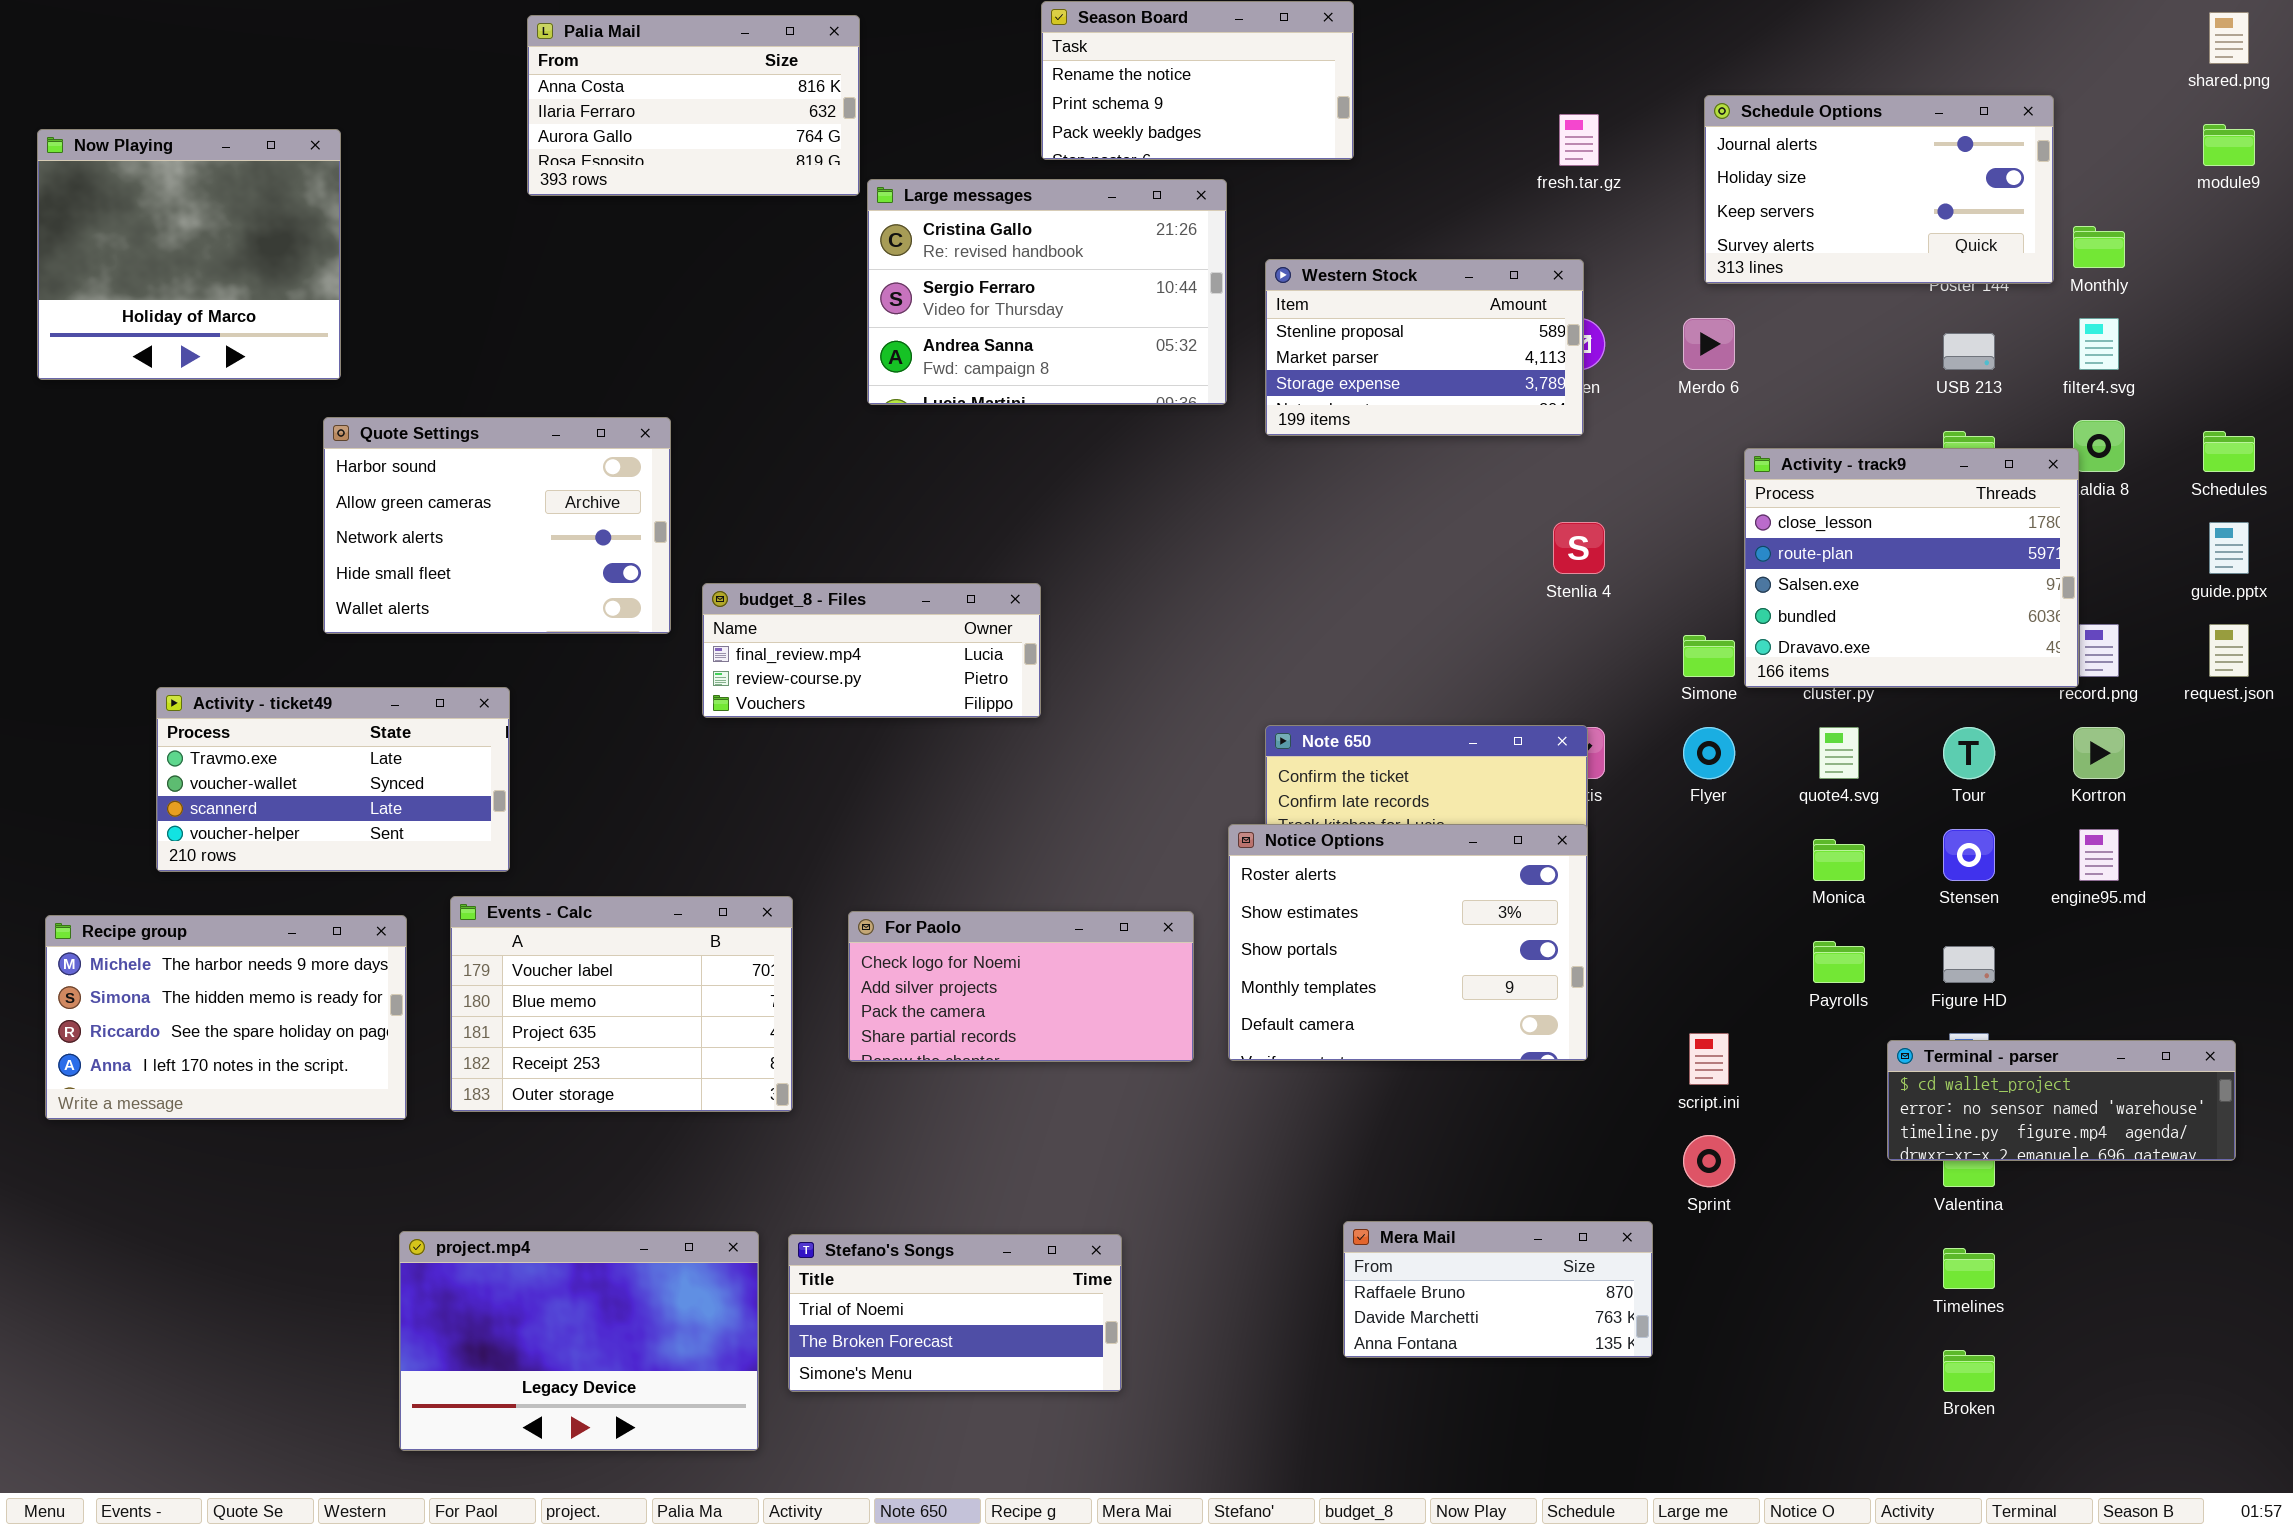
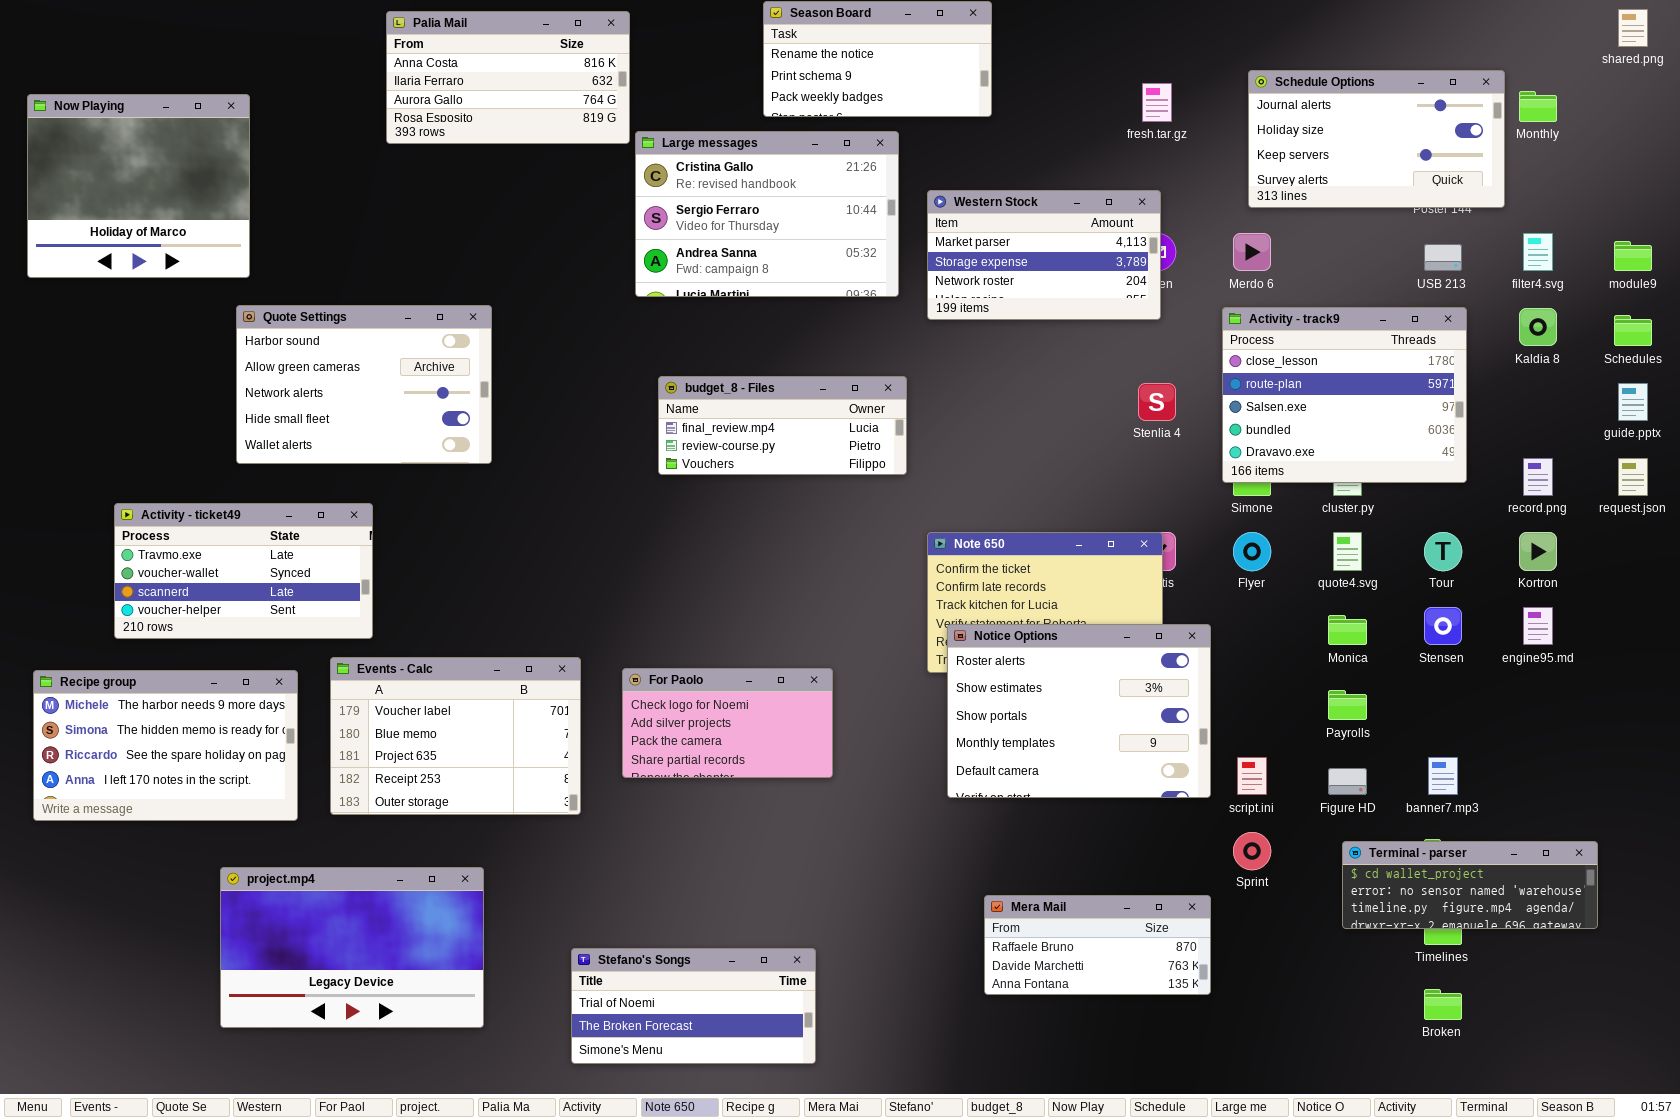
module9: [2203,124,2255,166] -> [1614,241,1652,271], moved
Monthly: [2073,226,2125,268] -> [1519,91,1557,122], moved
Western Stock: [1265,259,1584,436] -> [927,190,1161,320], scrolled down 1 row
Activity - track9: [1744,448,2079,688] -> [1222,307,1467,483], moved
budget_8 - Files: [702,583,1041,718] -> [658,376,907,475], moved
Notice Options: [1228,824,1588,1061] -> [947,624,1211,798], moved
For Paolo: [848,911,1194,1062] -> [622,668,833,778], resized
Figure HD: [1943,946,1995,983] -> [1328,768,1367,795], moved
Terminal - parser: [1887,1040,2236,1161] -> [1342,841,1598,929], moved
project.mp4: [399,1231,759,1451] -> [220,867,484,1028], moved
Stefano's Songs: [788,1234,1122,1392] -> [571,948,816,1064], moved

